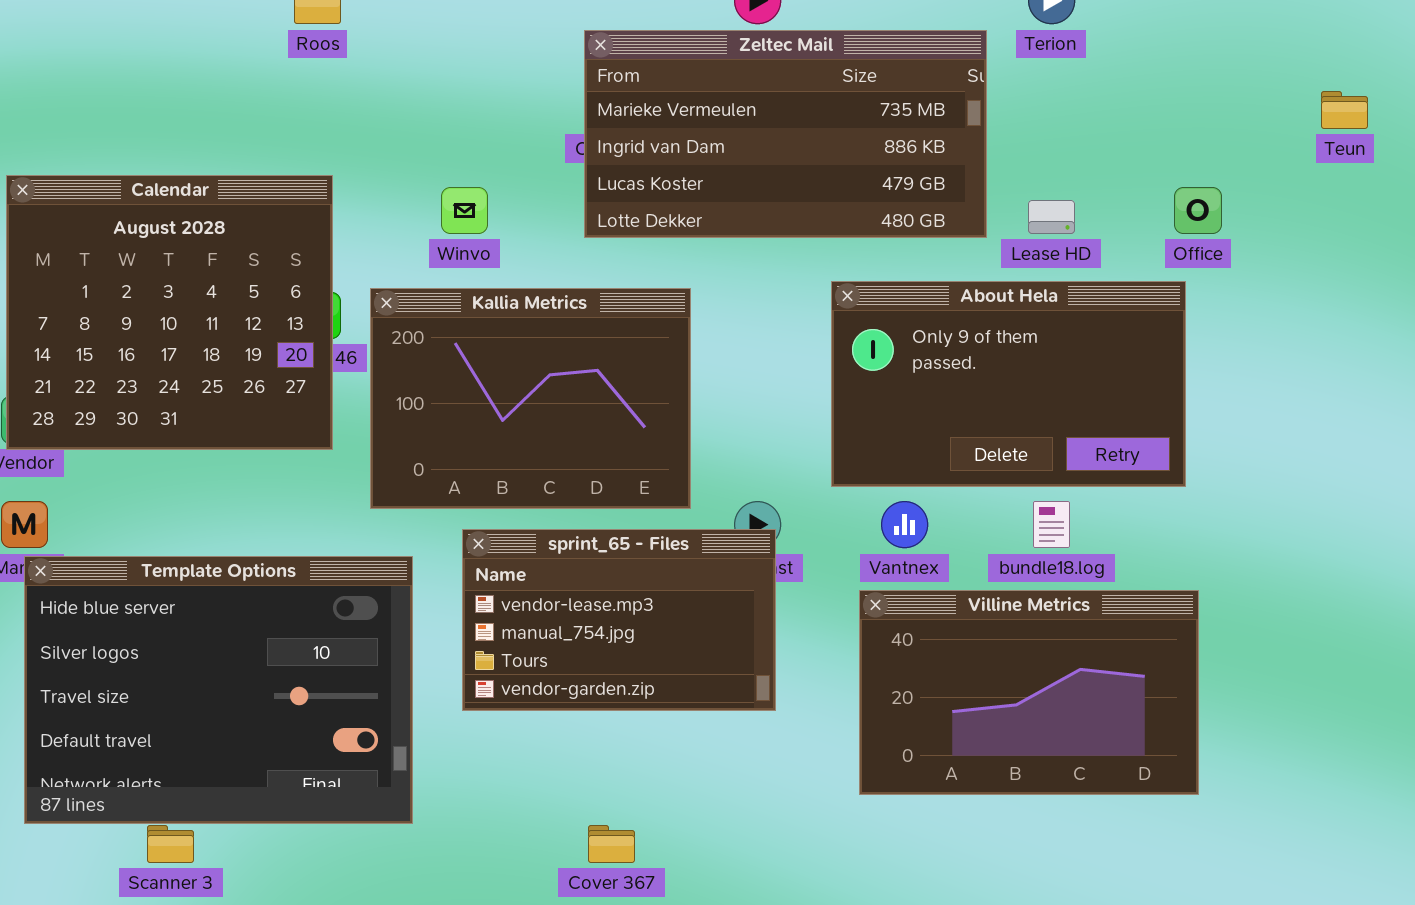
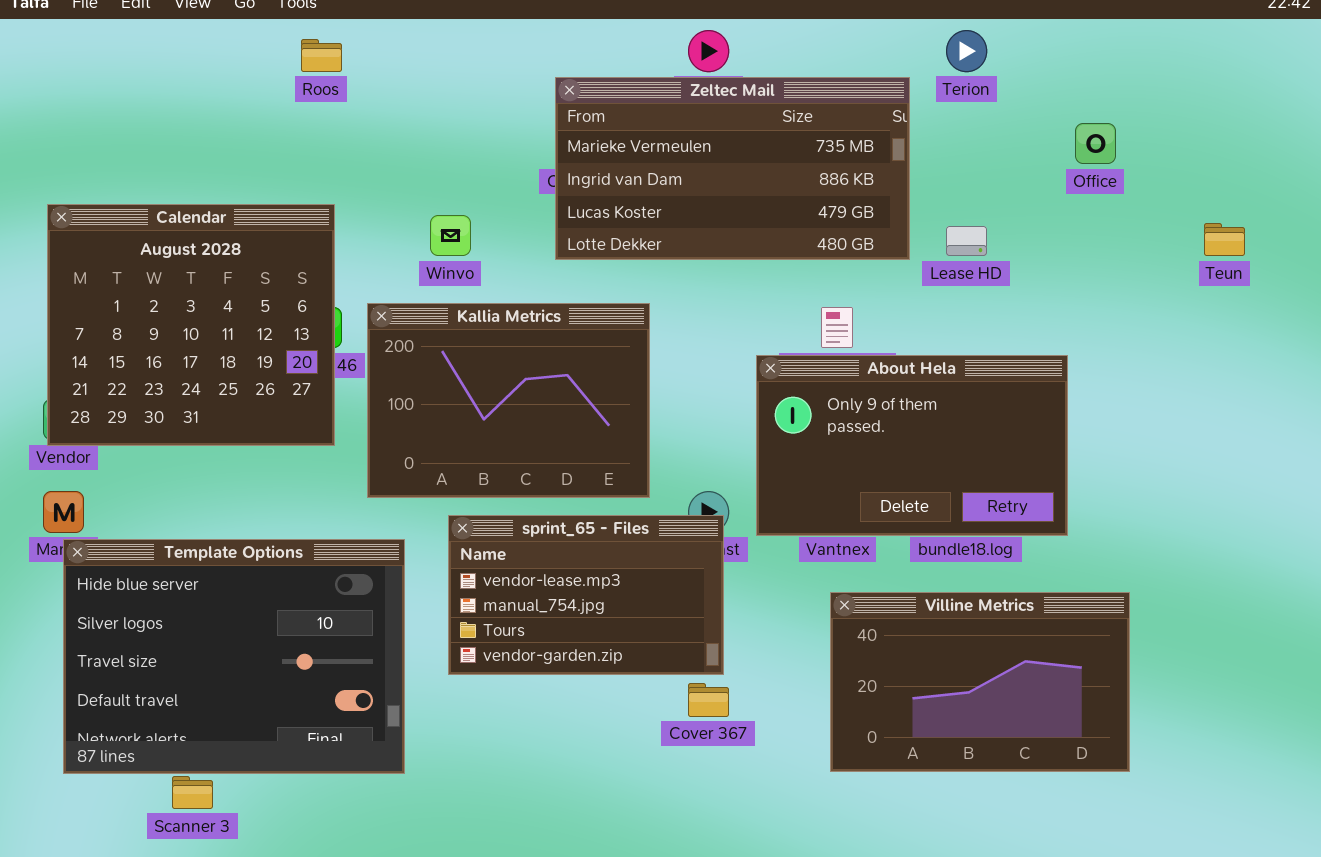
Teun: [1321,91,1368,129] -> [1204,223,1245,256], moved
Office: [1174,187,1222,234] -> [1075,123,1116,164], moved
About Hela: [831,281,1186,487] -> [756,355,1068,536], moved
Villine Metrics: [859,590,1199,795] -> [830,592,1130,772], moved
Cover 367: [588,825,635,863] -> [688,683,729,717], moved

